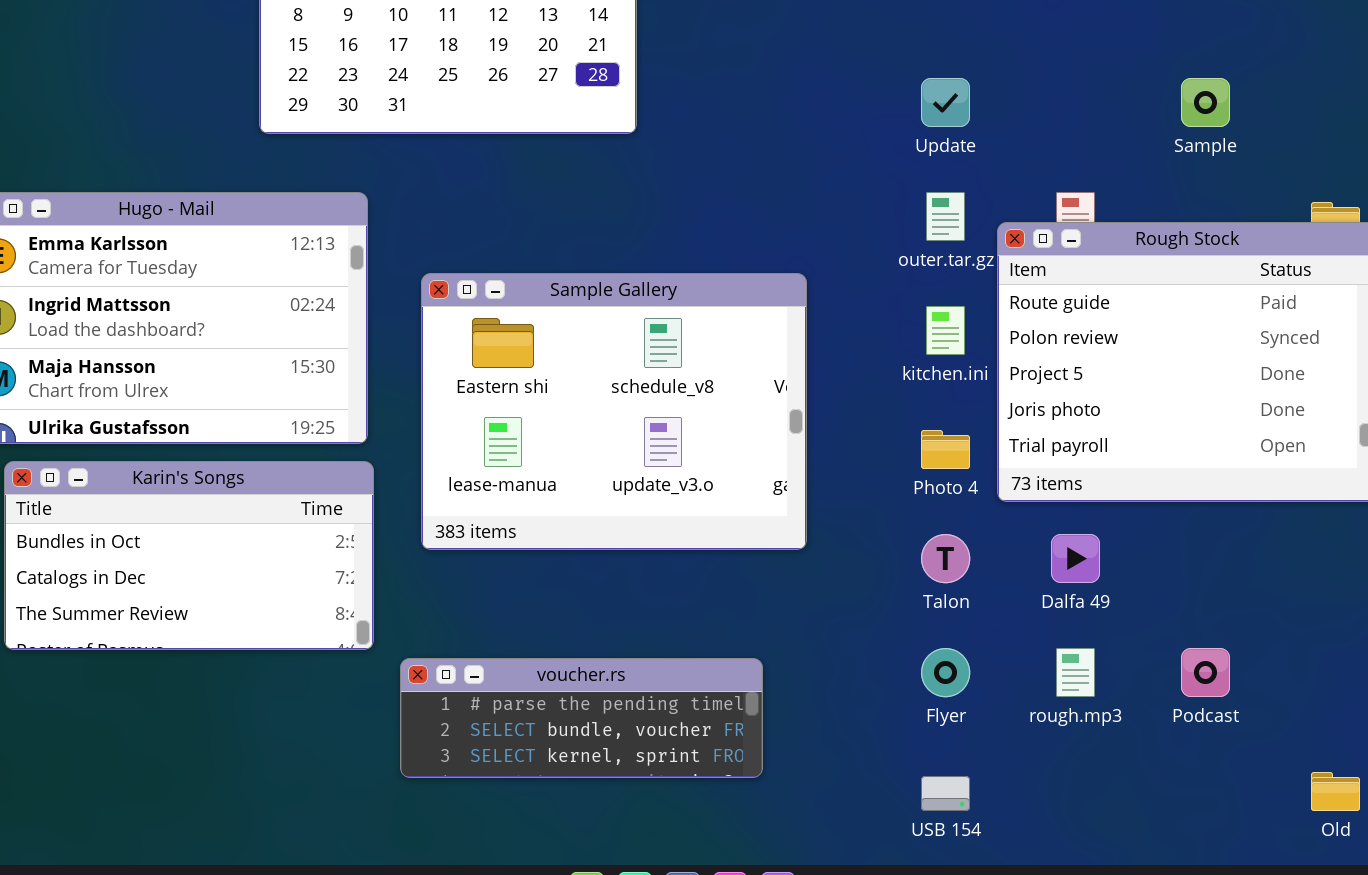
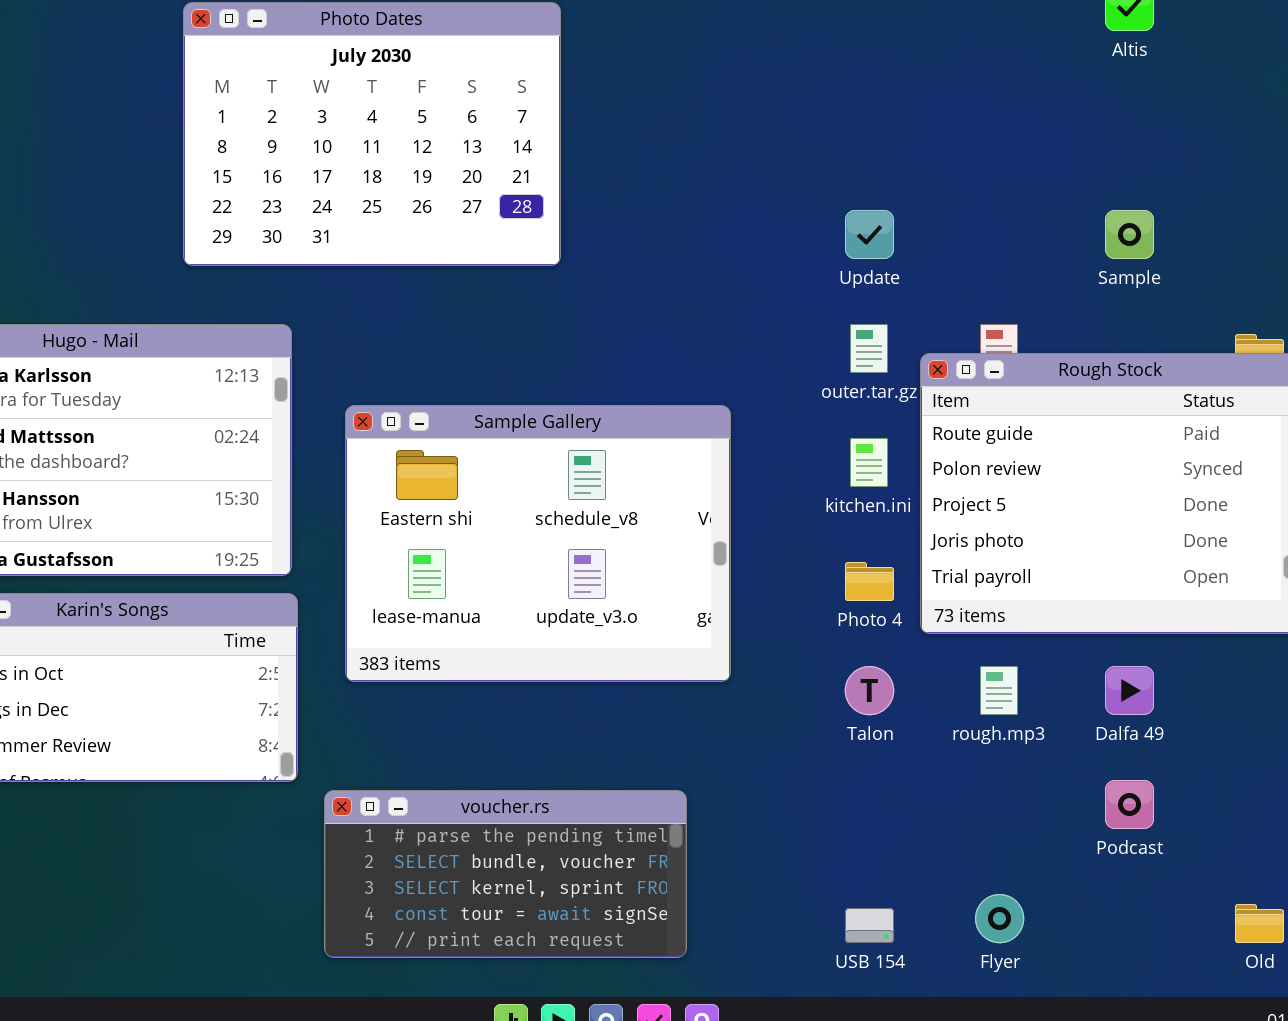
Dalfa 49: [1051,534,1100,583] -> [1105,666,1154,715], moved
Flyer: [921,648,970,697] -> [975,894,1024,943], moved
rough.mp3: [1056,648,1095,697] -> [980,666,1018,715], moved
voucher.rs: [400,658,763,778] -> [324,790,687,958], resized

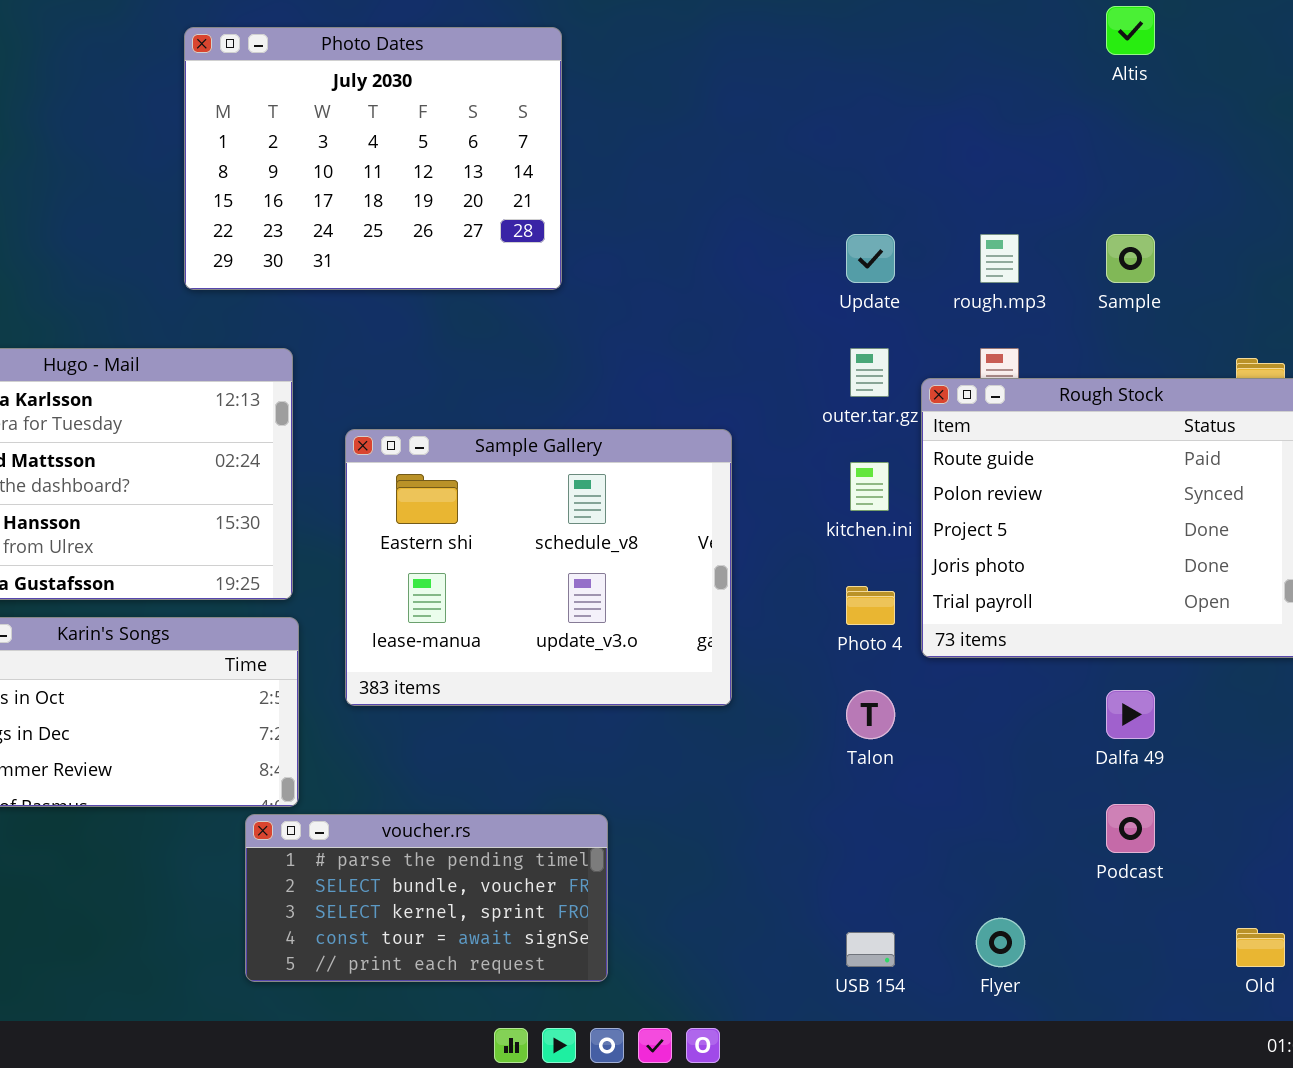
rough.mp3: [980,666,1018,715] -> [980,234,1019,283], moved
voucher.rs: [324,790,687,958] -> [245,814,608,982], moved

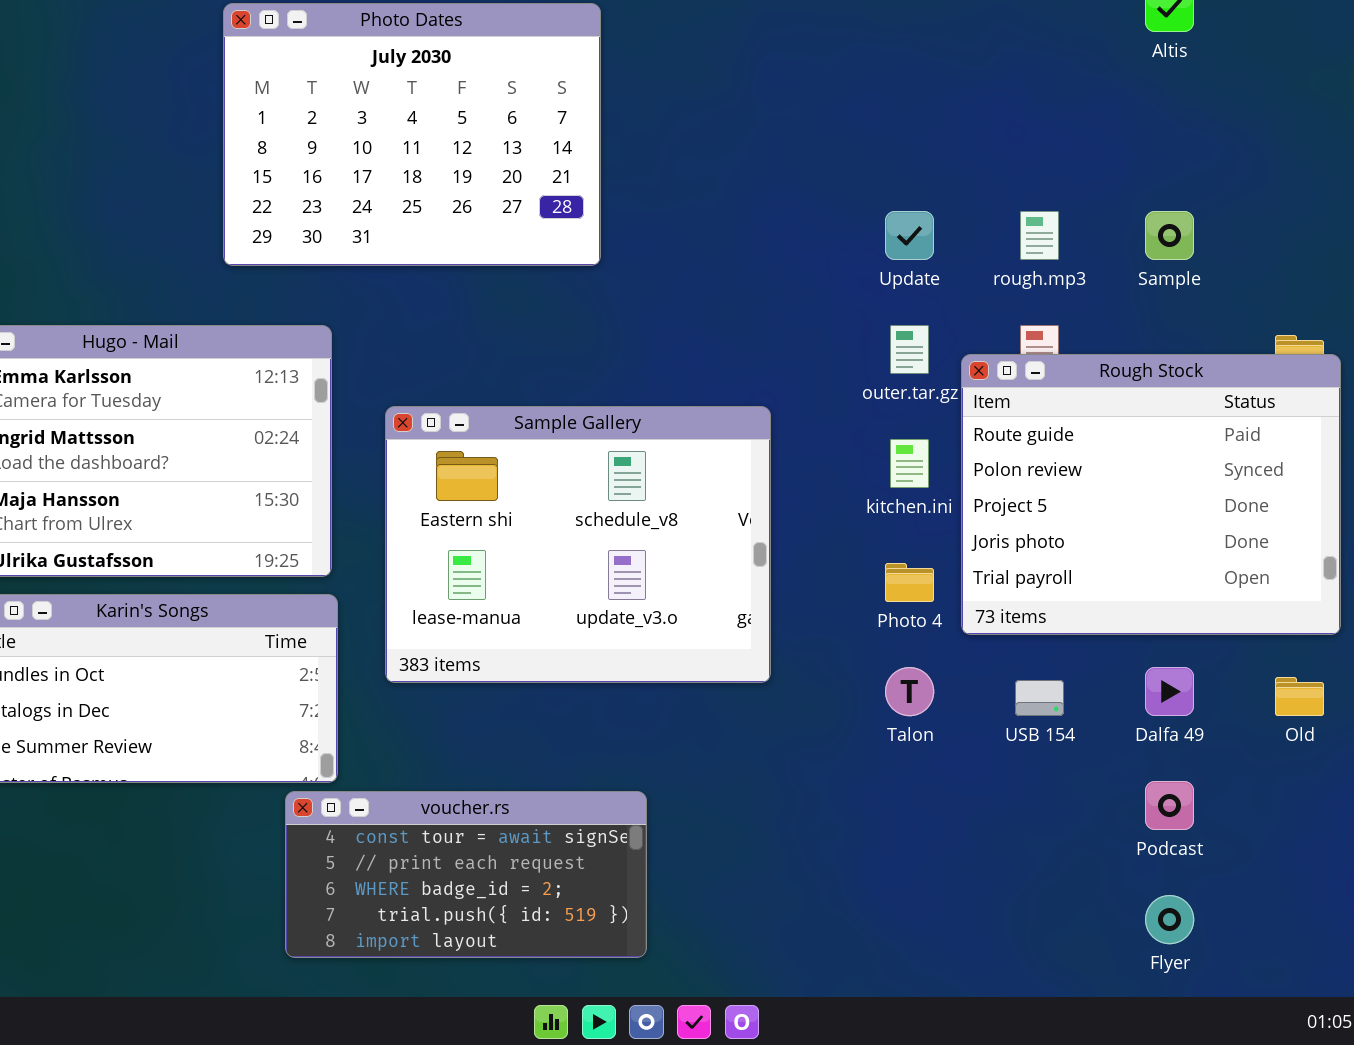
voucher.rs: [245,814,608,982] -> [285,791,647,958], scrolled down 3 rows
Flyer: [976,918,1025,967] -> [1145,895,1194,944], moved
Old: [1236,928,1285,967] -> [1275,677,1324,716], moved
USB 154: [846,932,895,967] -> [1015,680,1064,716], moved

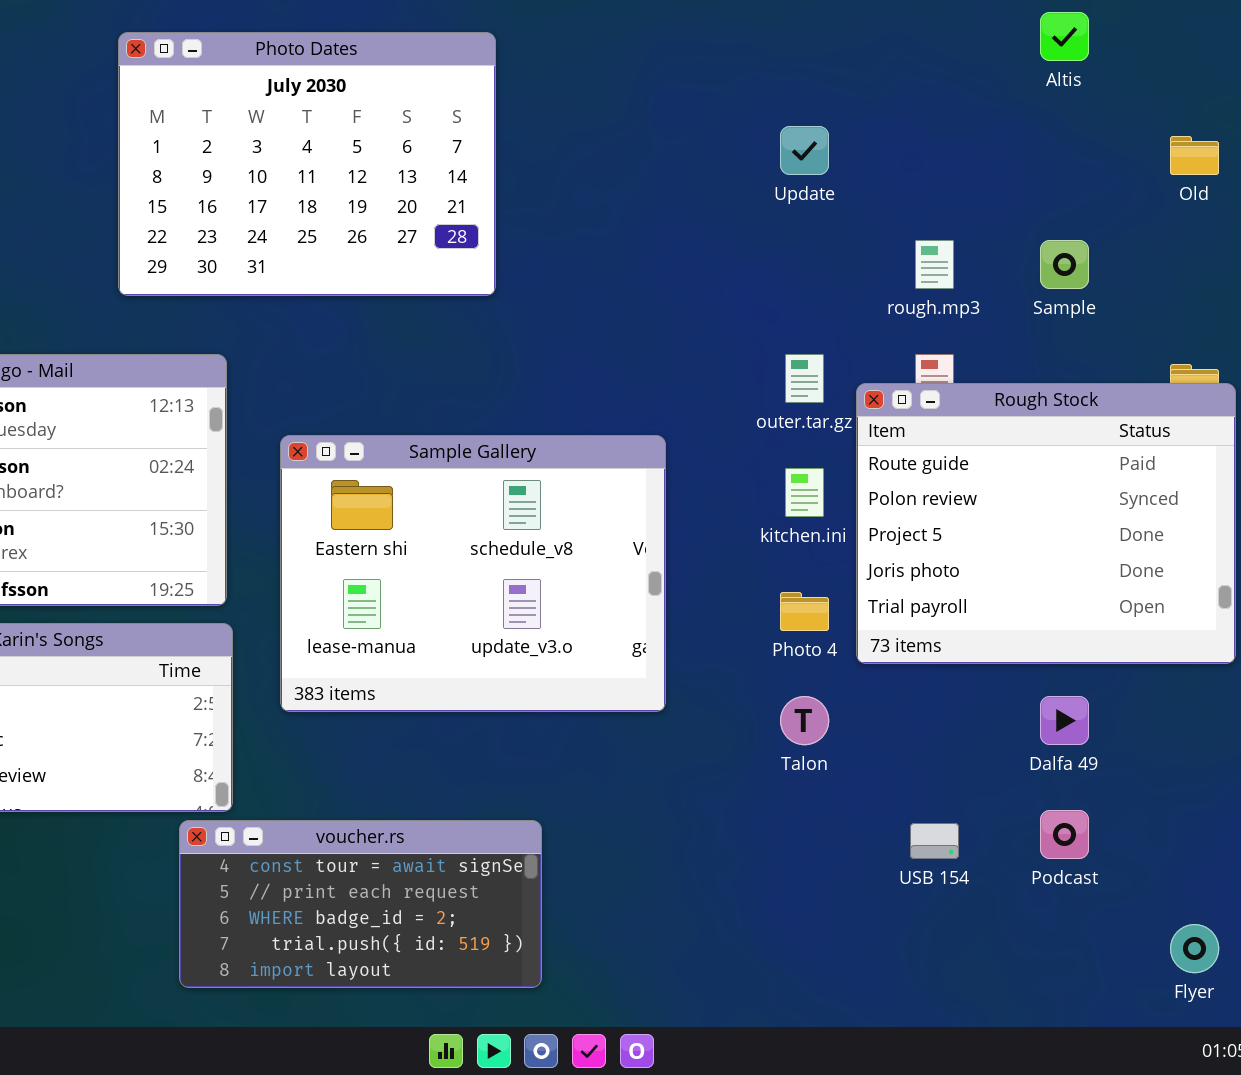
Update: [885,211,934,260] -> [780,126,829,175], moved
Old: [1275,677,1324,716] -> [1170,136,1219,175], moved
USB 154: [1015,680,1064,716] -> [910,823,959,859], moved
Flyer: [1145,895,1194,944] -> [1170,924,1219,973], moved

